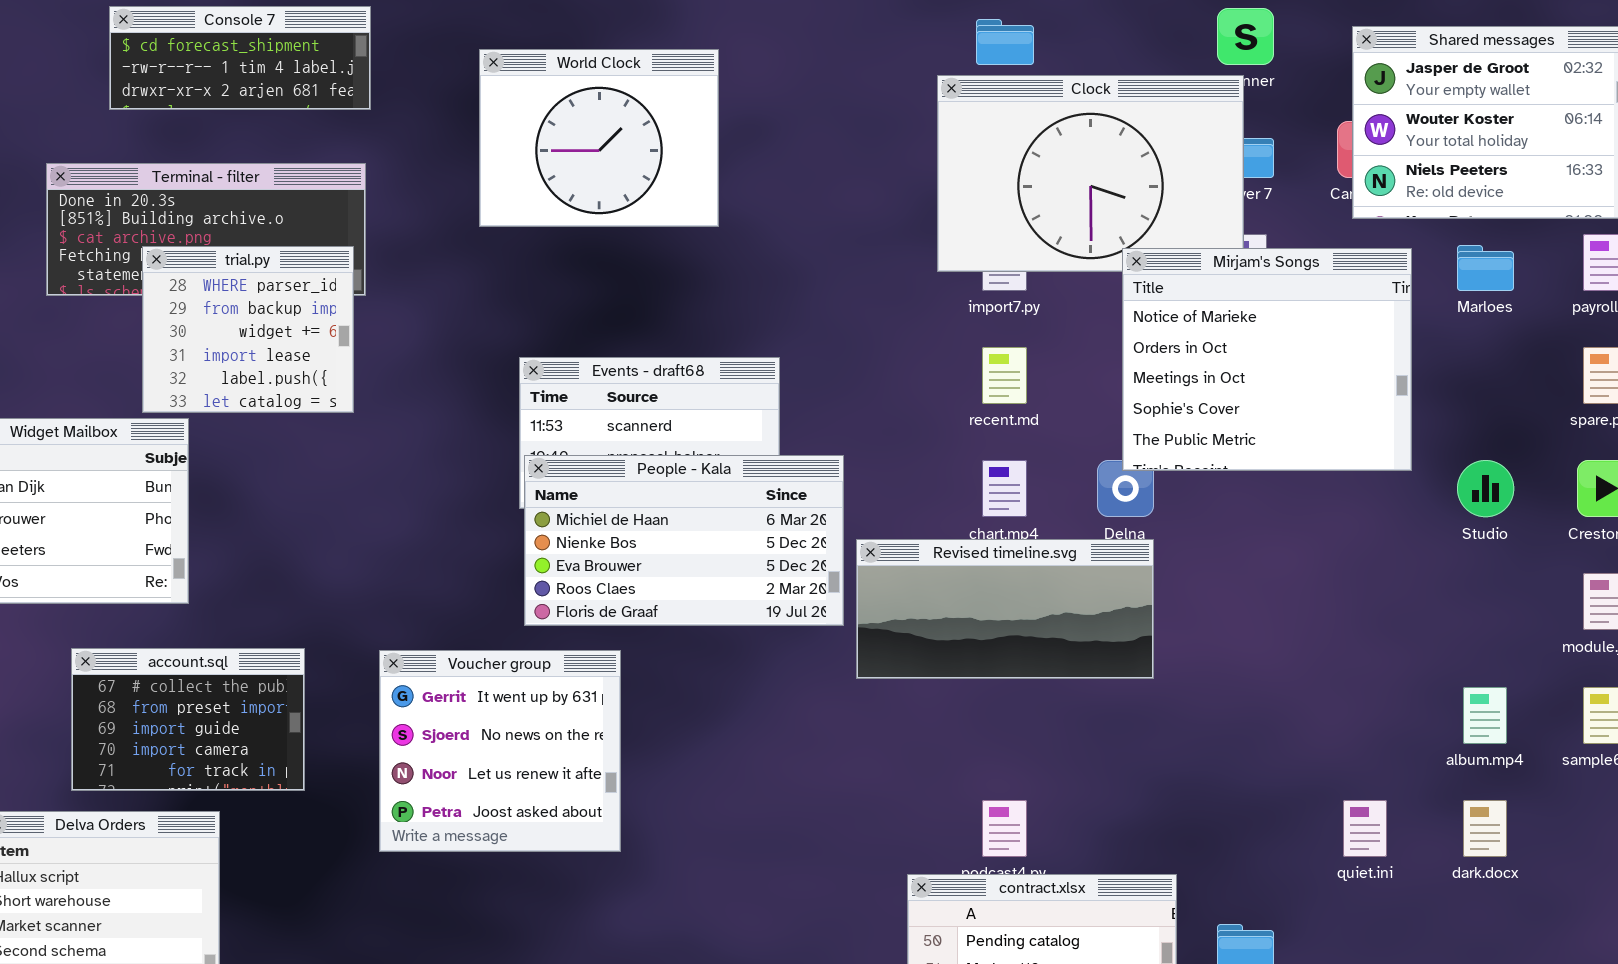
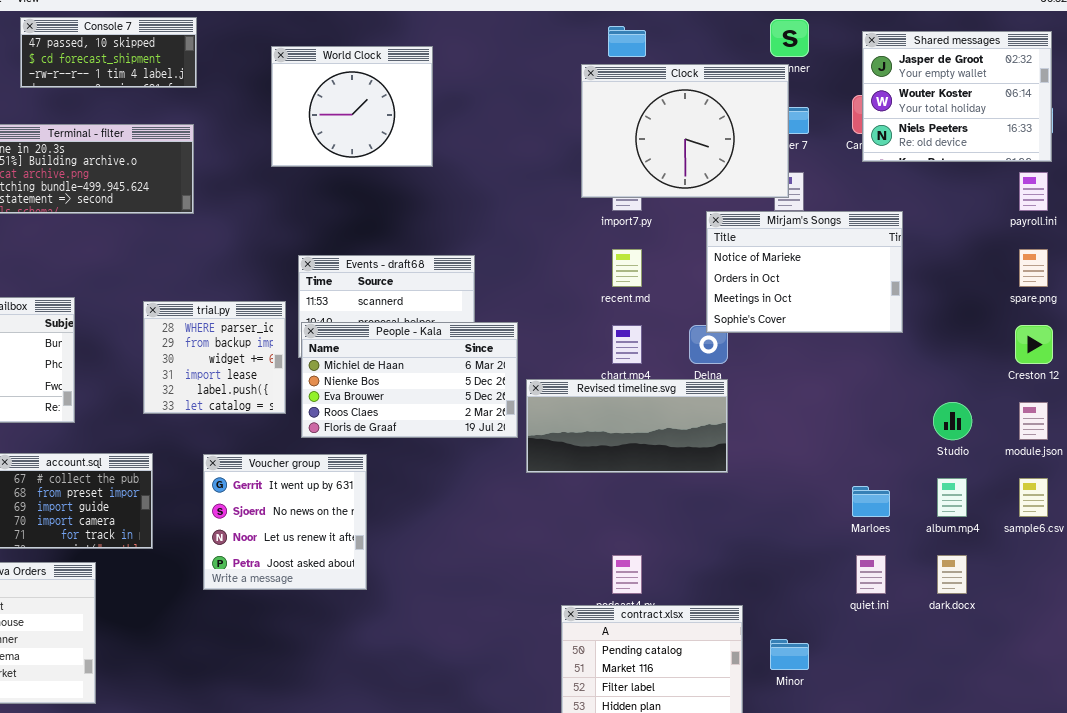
Console 7: [109,6,371,110] -> [20,17,197,88], scrolled up 1 row
Marloes: [1457,245,1514,291] -> [852,486,890,517], moved
trial.py: [142,246,354,413] -> [143,301,286,414], moved
Mirjam's Songs: [1122,248,1412,471] -> [706,211,903,333], resized
Studio: [1457,460,1514,517] -> [933,402,972,440], moved

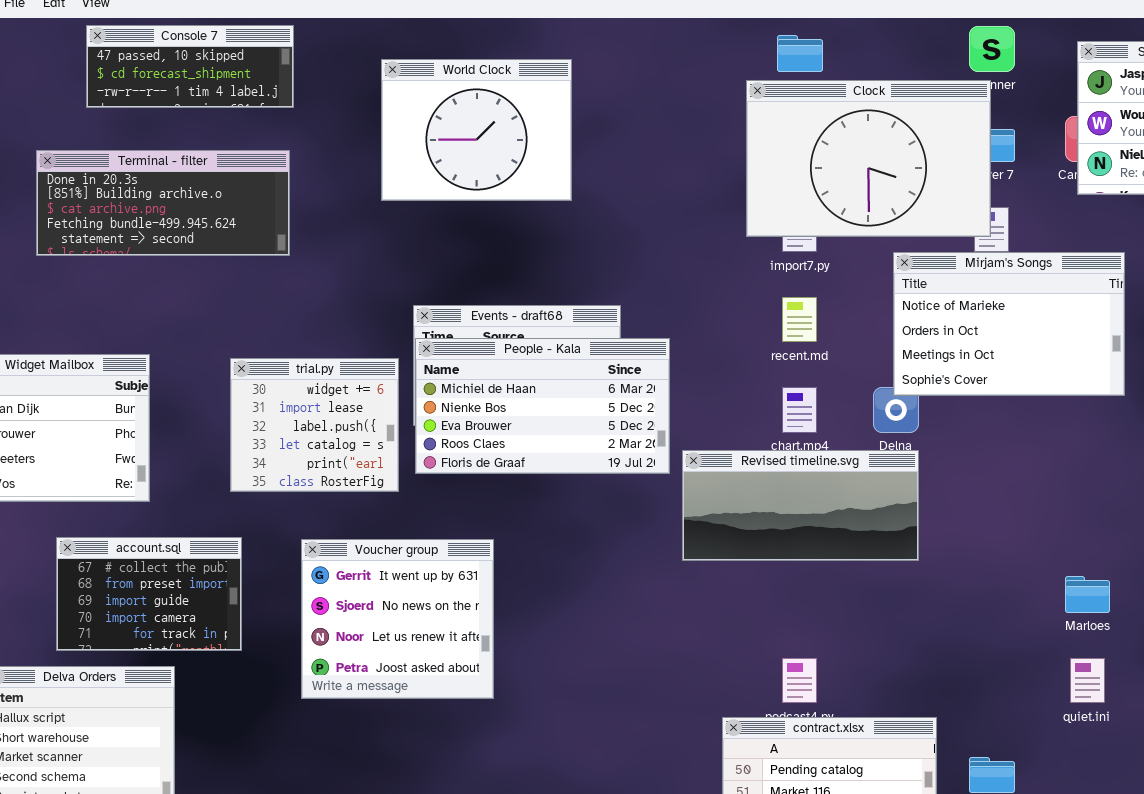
trial.py: [143,301,286,414] -> [230,358,399,492], scrolled down 2 rows
People - Kala: [301,322,518,438] -> [415,338,670,474], moved

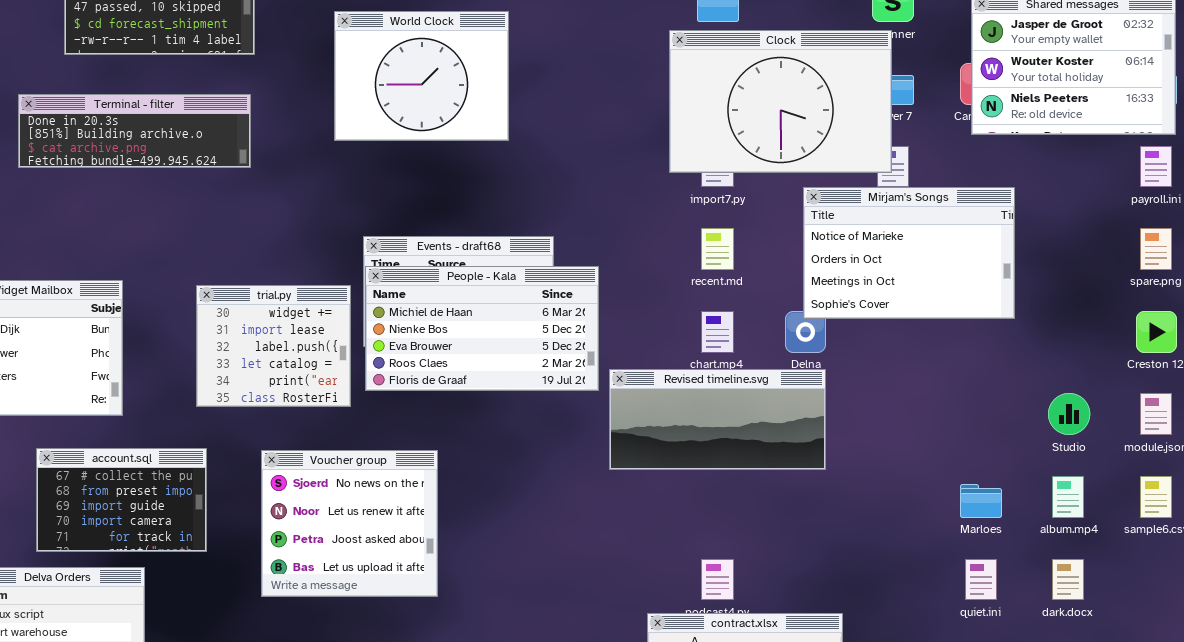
Terminal - filter: [36,150,290,256] -> [18,94,251,168], resized
Voucher group: [301,539,494,699] -> [261,450,438,597], scrolled down 1 row

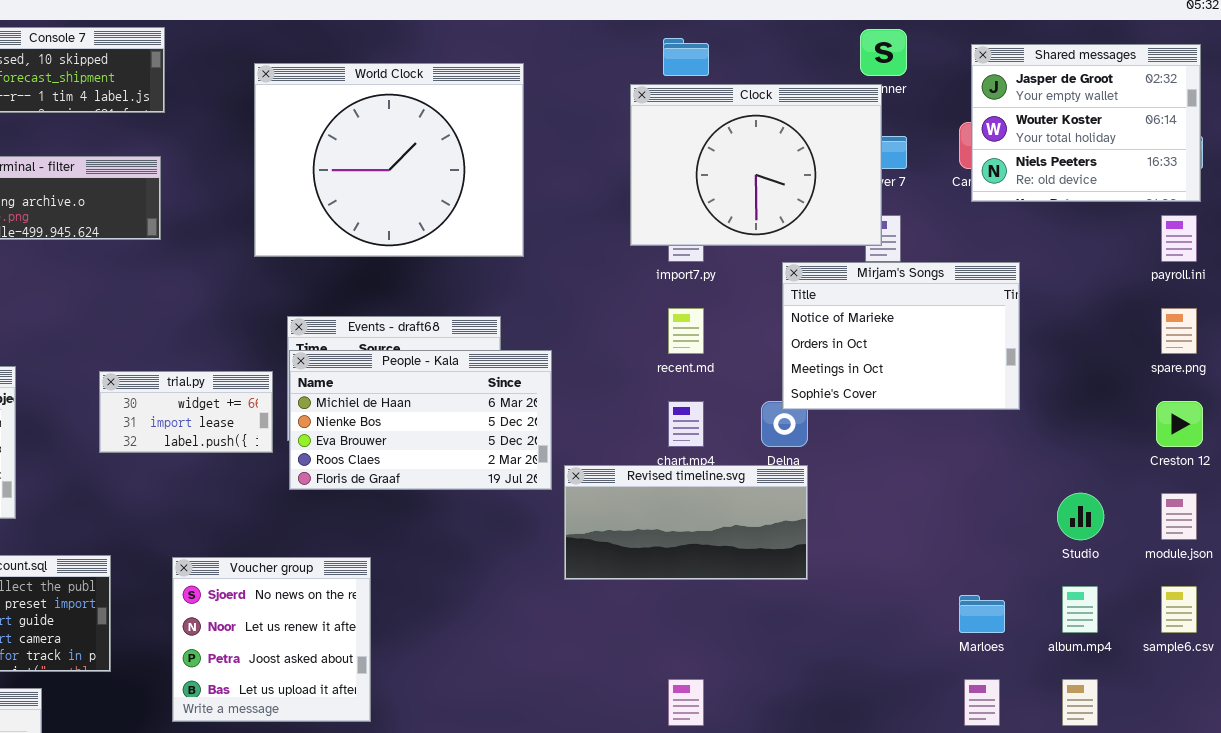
World Clock: [334,11,509,141] -> [254,63,524,257], resized
trial.py: [196,285,351,407] -> [99,371,273,453], resized

